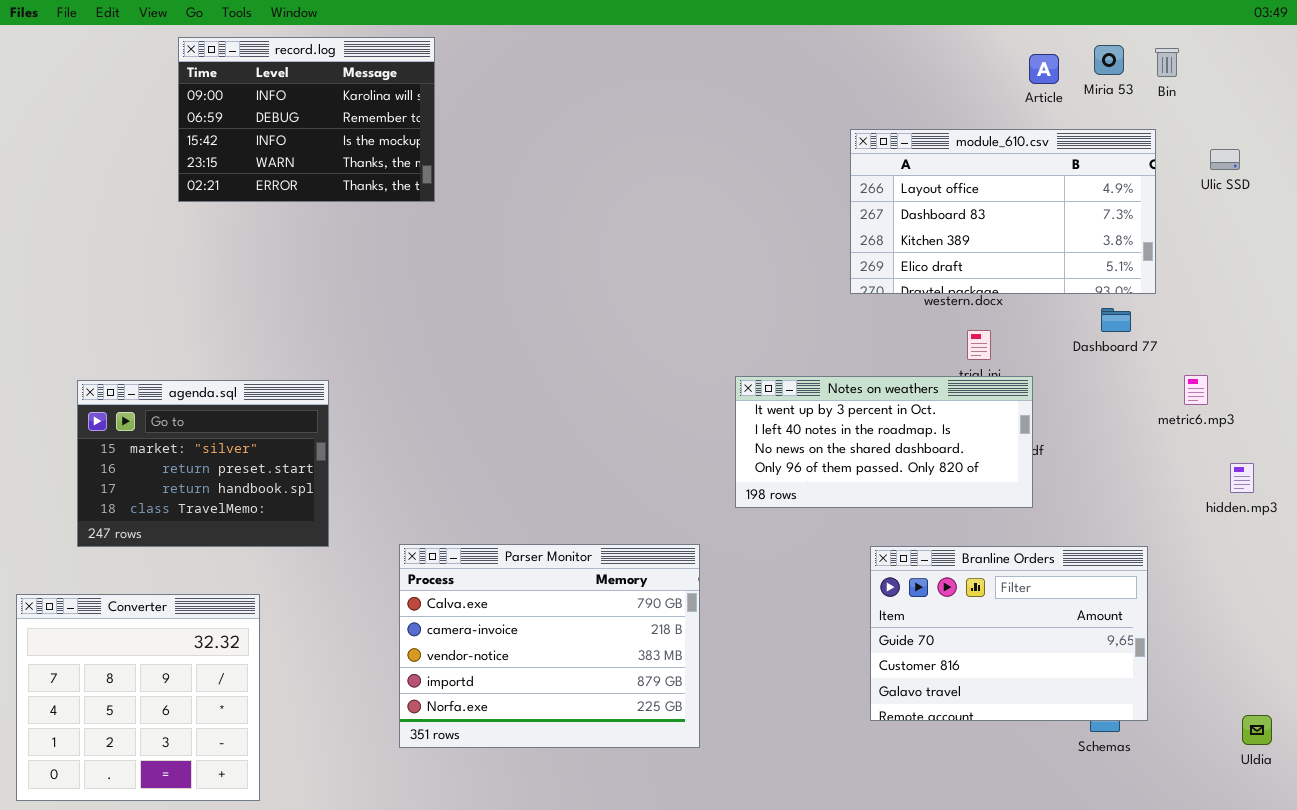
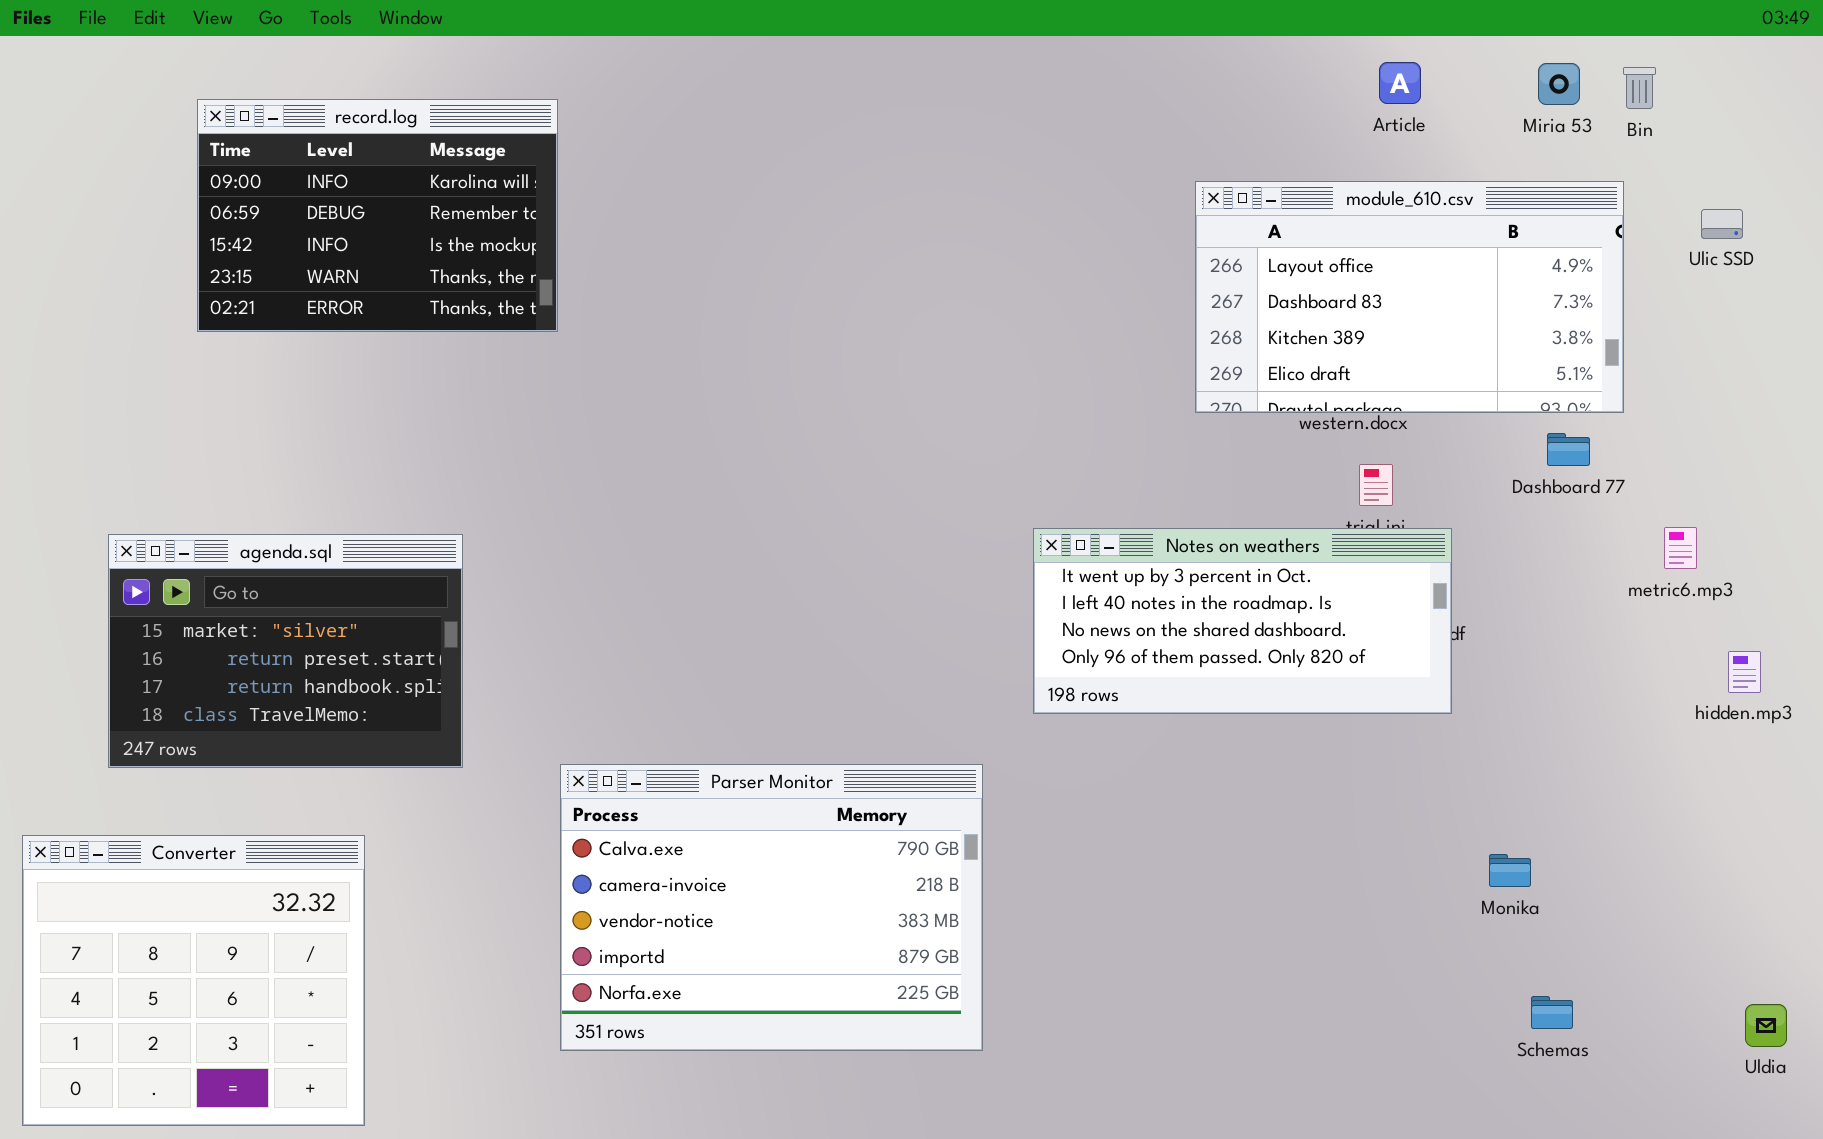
record.log: [178,37,435,202] -> [197,99,558,332], moved
Article: [1029,54,1059,84] -> [1379,62,1421,104], moved
Branline Orders: [870,546,1148,721] -> none, closed

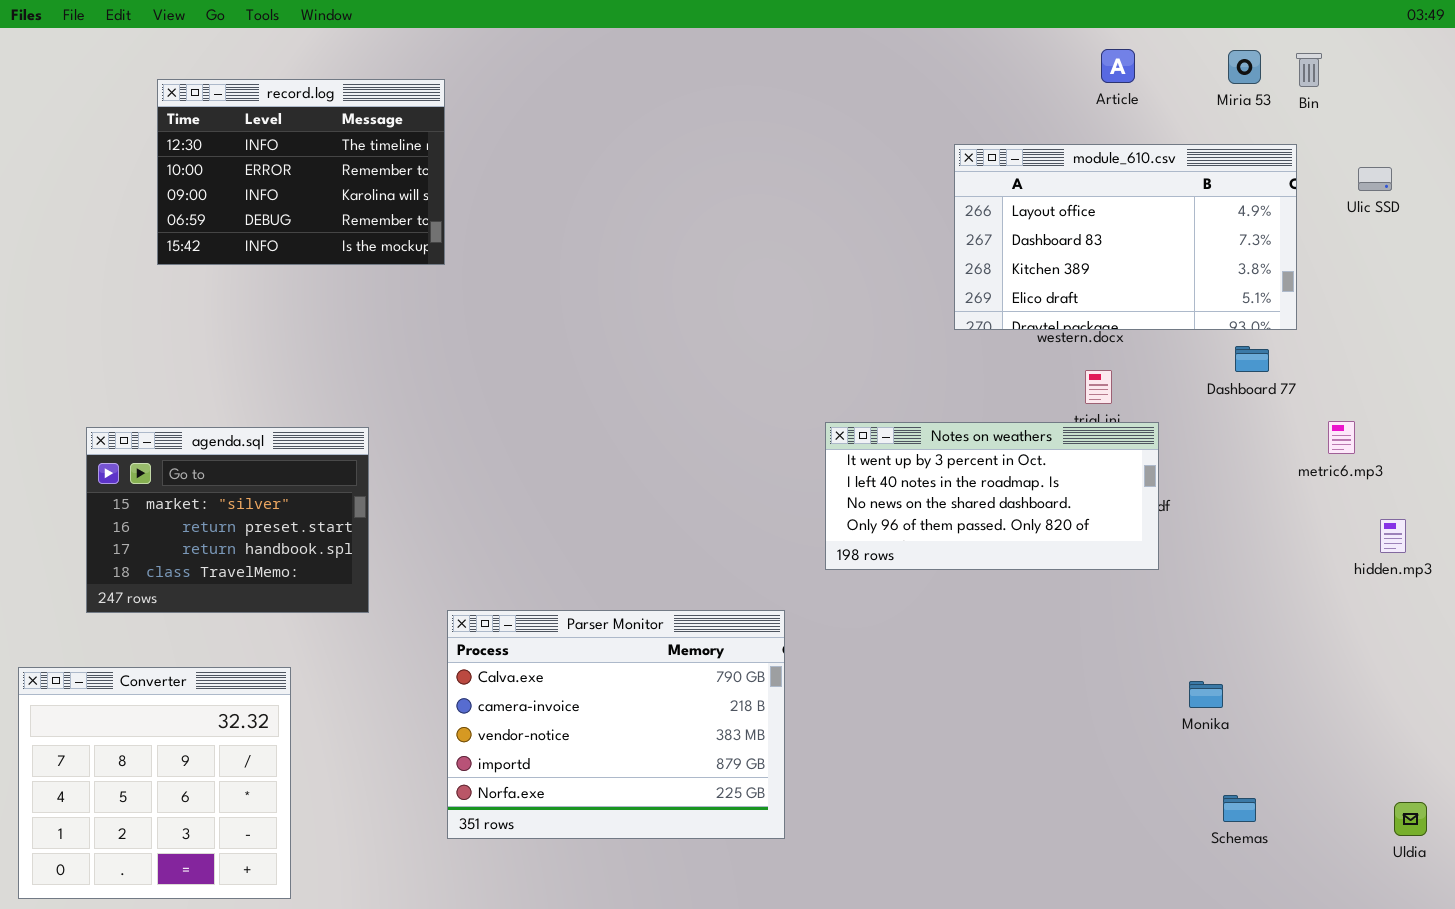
record.log: [197,99,558,332] -> [157,79,445,265], scrolled up 2 rows

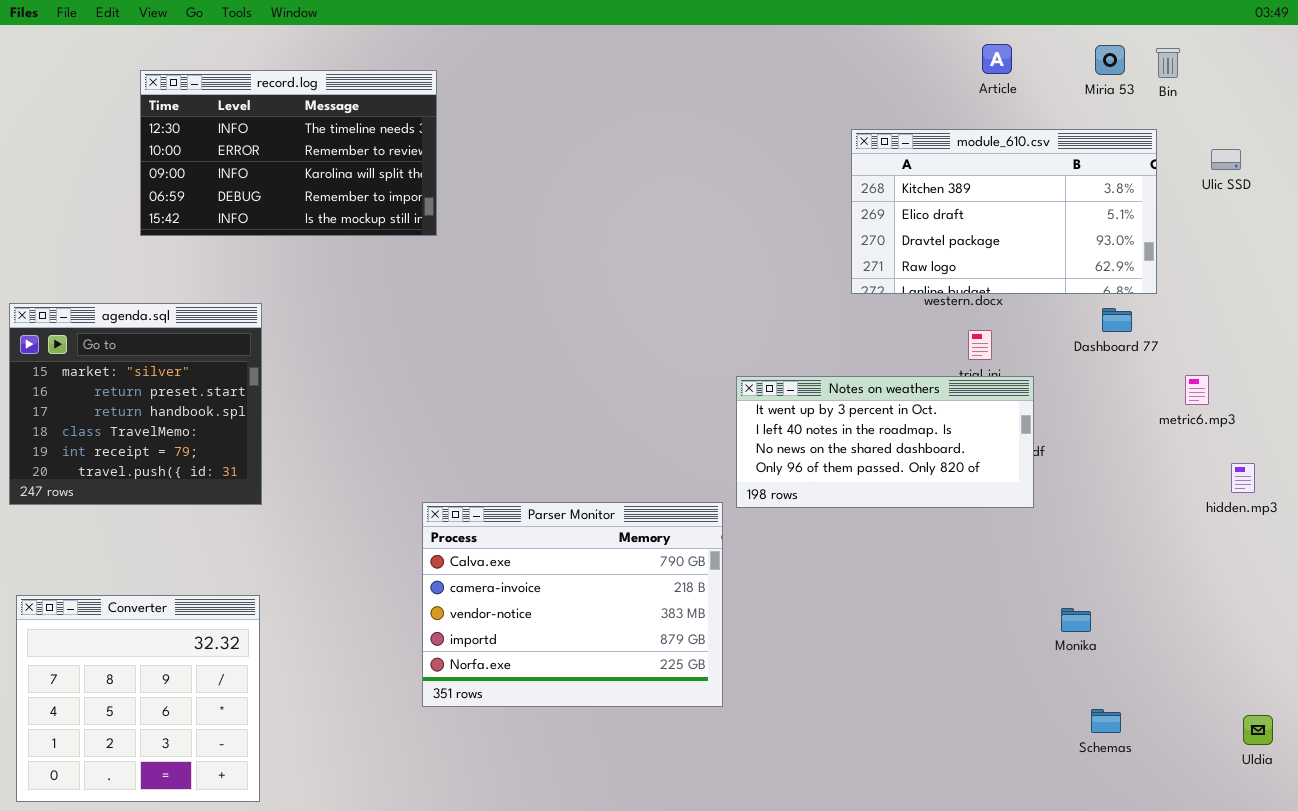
record.log: [157,79,445,265] -> [140,70,437,236], resized
module_610.csv: [954,144,1297,330] -> [851,129,1157,294], scrolled down 2 rows
agenda.sql: [86,427,369,613] -> [9,303,262,505], moved, resized
Parser Monitor: [447,610,785,839] -> [422,502,723,707], moved

